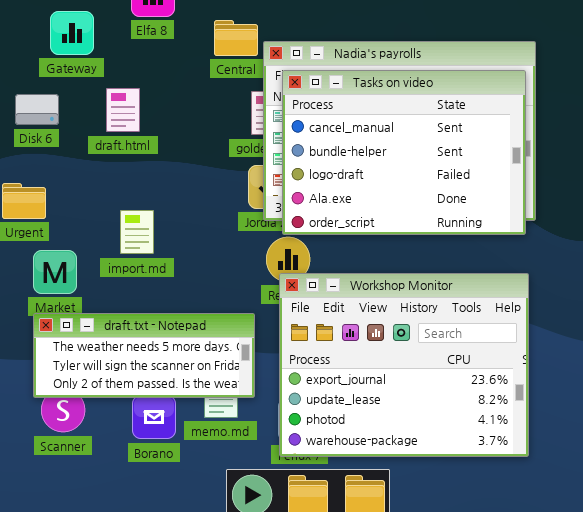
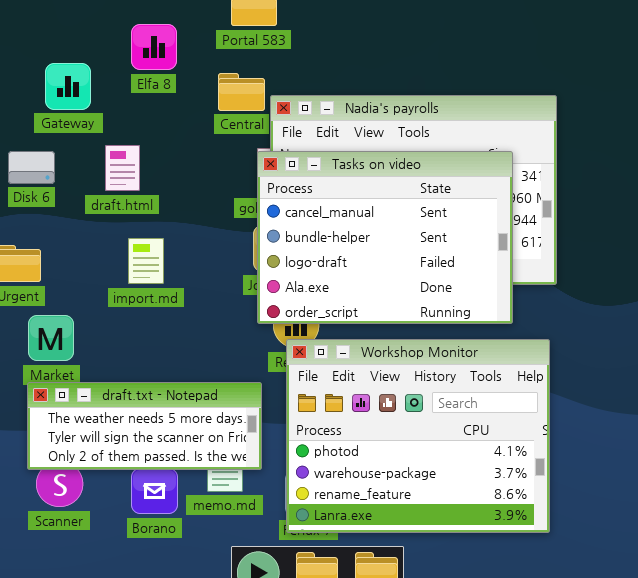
Tasks on video: [282,70,526,235] -> [257,151,513,324], moved
import.md: [120,210,154,254] -> [128,238,164,284], moved
Workshop Monitor: [279,273,529,457] -> [286,339,550,533], scrolled down 2 rows

